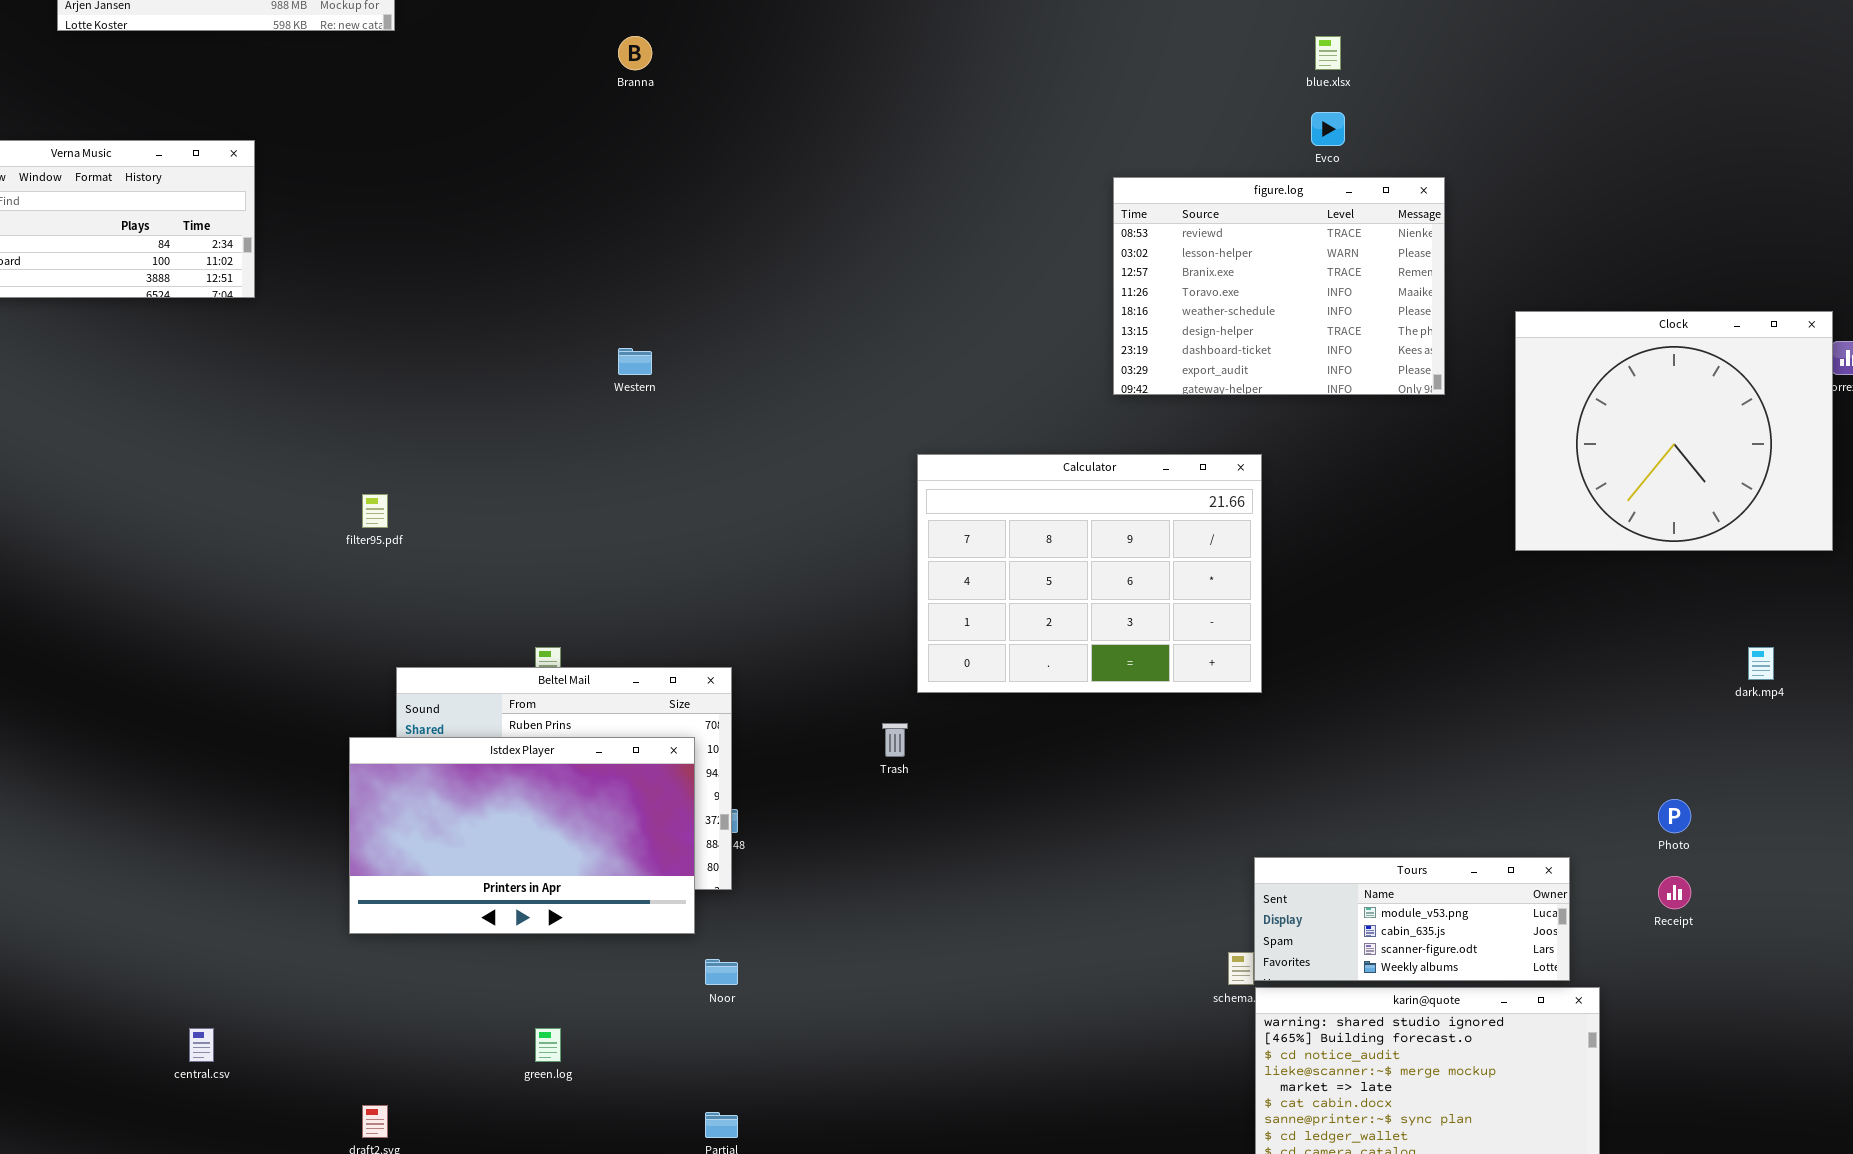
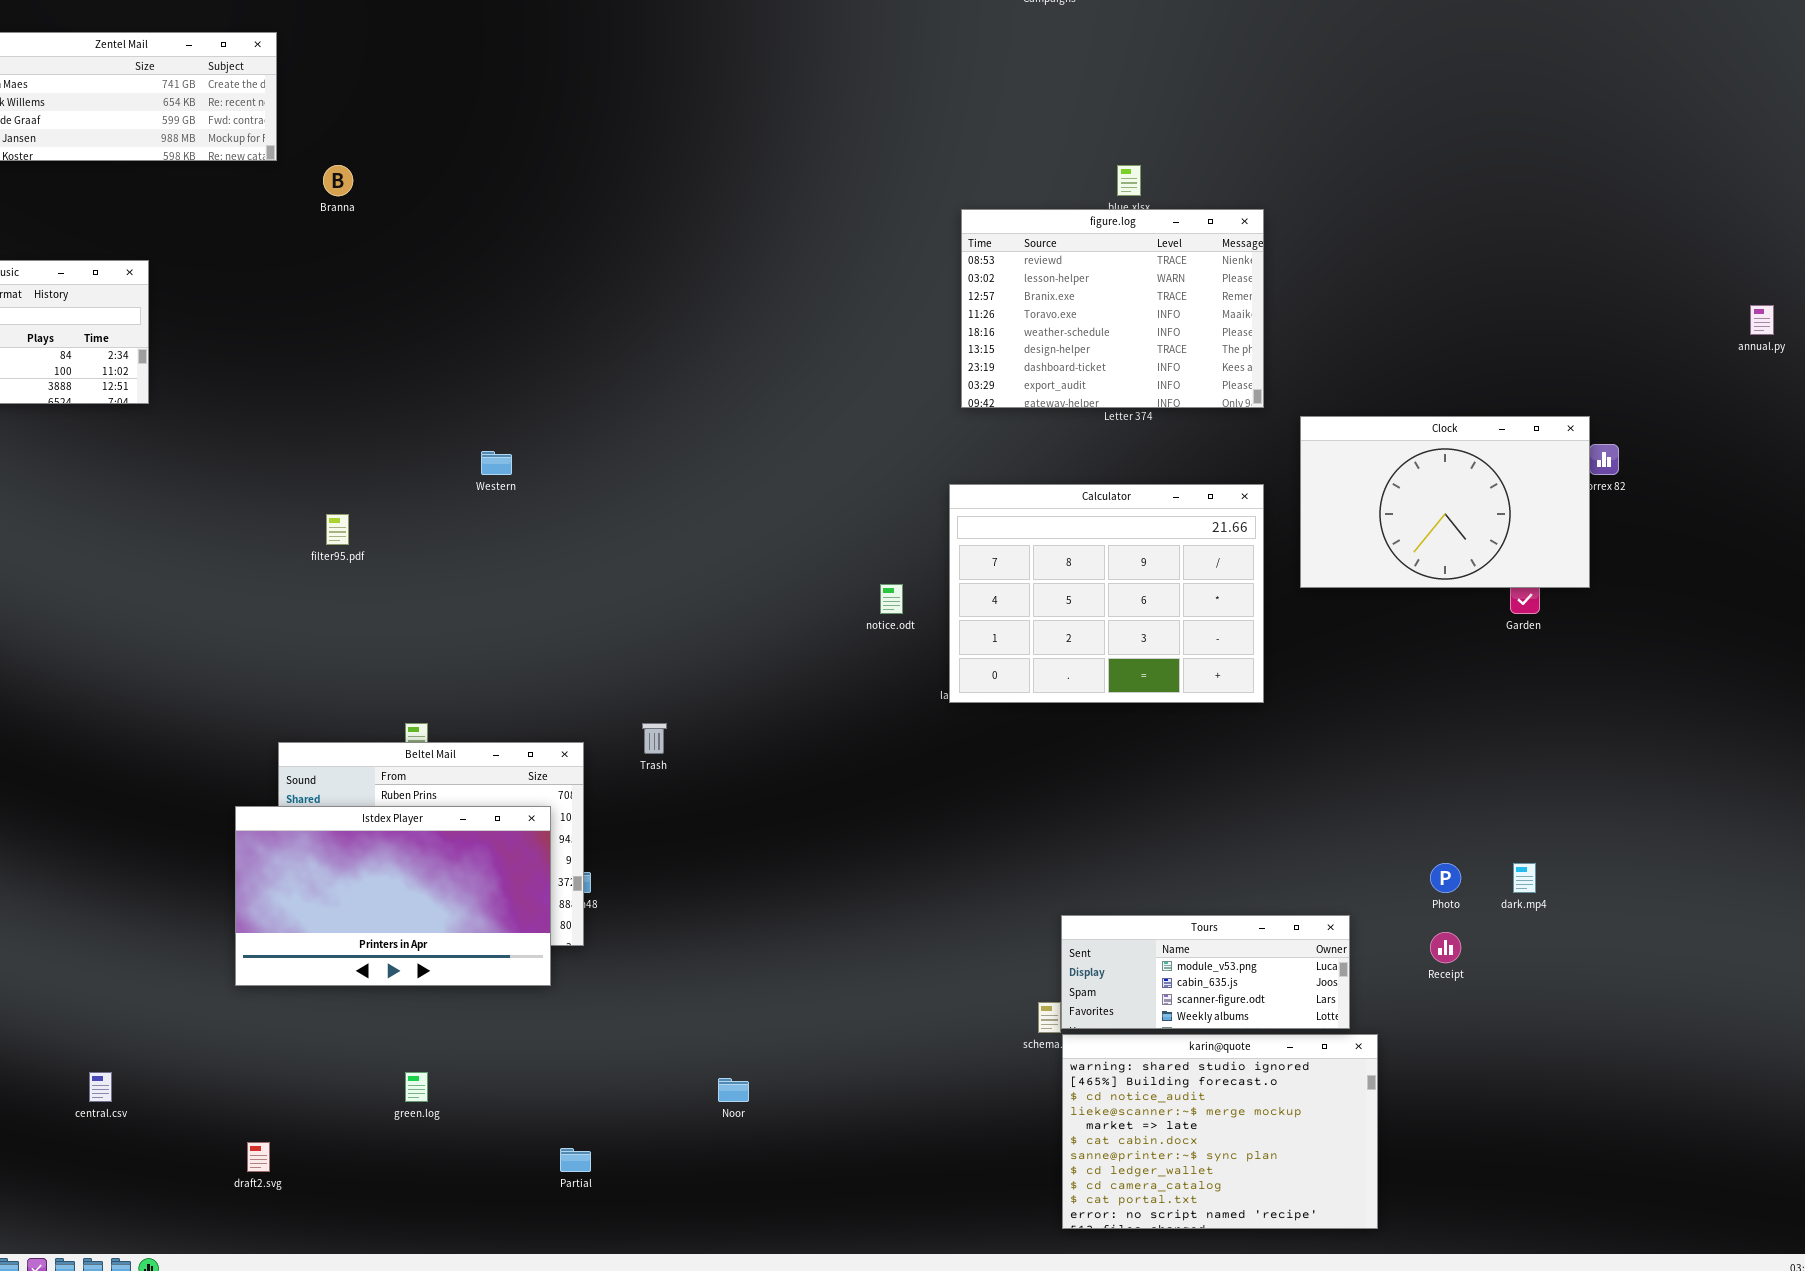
Branna: [618,36,652,70] -> [323,165,353,196], moved
figure.log: [1113,177,1445,395] -> [961,209,1264,408], moved
Clock: [1515,311,1833,551] -> [1300,416,1590,588], resized
Calculator: [917,454,1262,693] -> [949,484,1264,703], moved
filter95.pdf: [362,494,388,528] -> [326,514,349,545], moved
dark.mp4: [1748,647,1774,680] -> [1513,863,1536,893], moved
Trash: [882,723,908,757] -> [642,723,667,754], moved
Noor: [705,959,738,985] -> [718,1078,749,1102], moved

